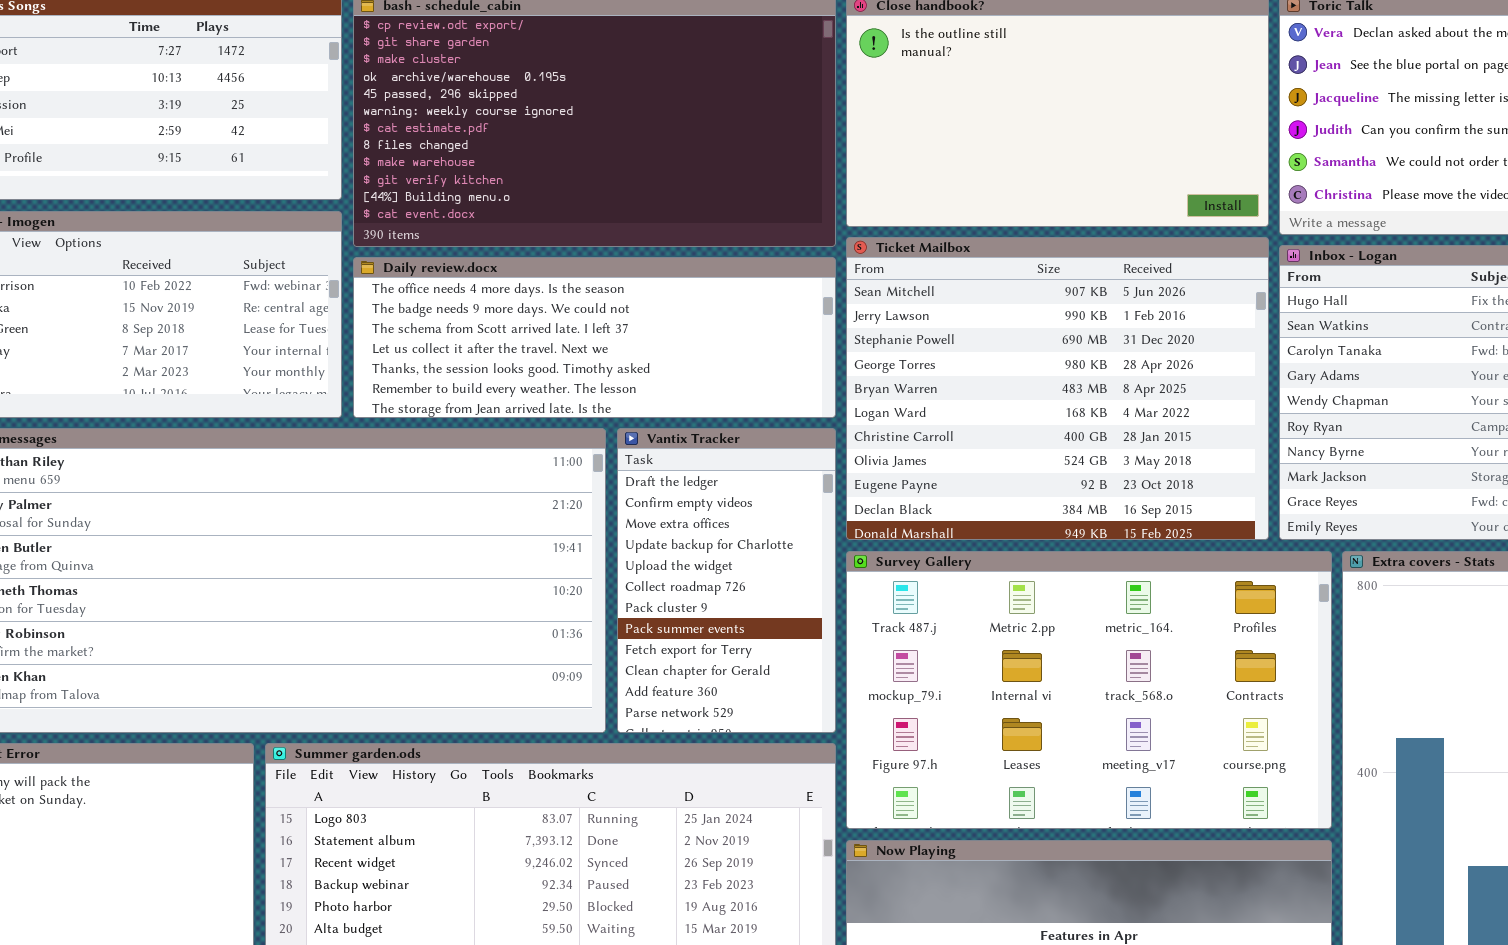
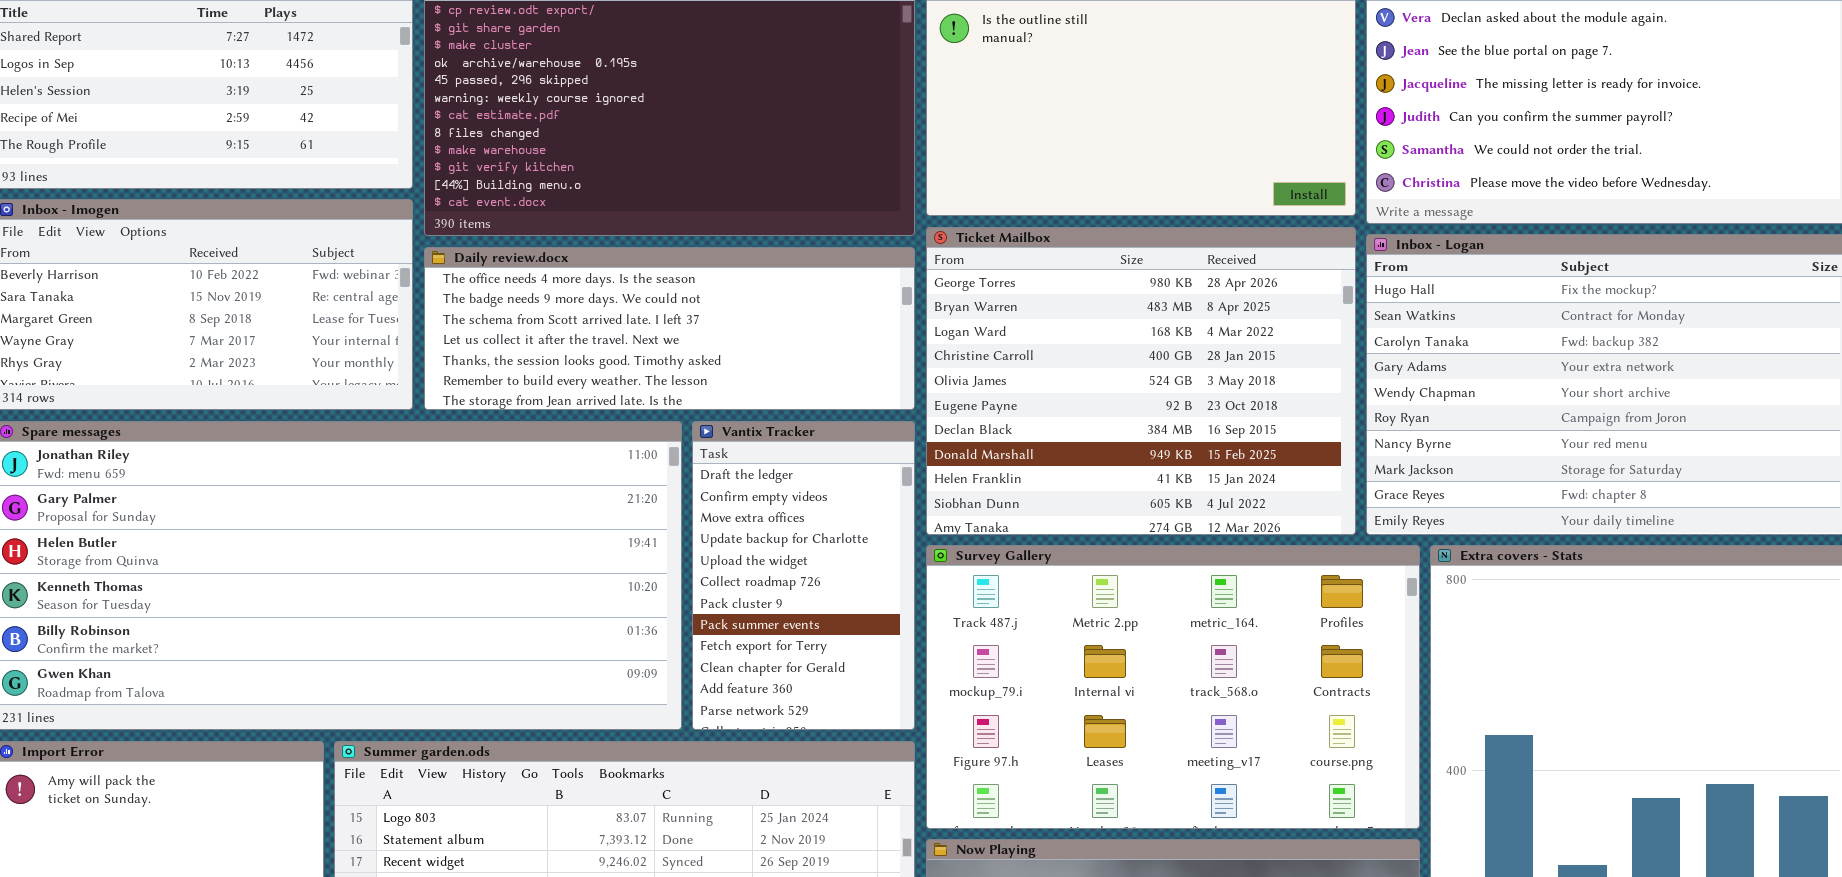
Ticket Mailbox: [846,237,1269,540] -> [926,227,1356,535], scrolled down 3 rows

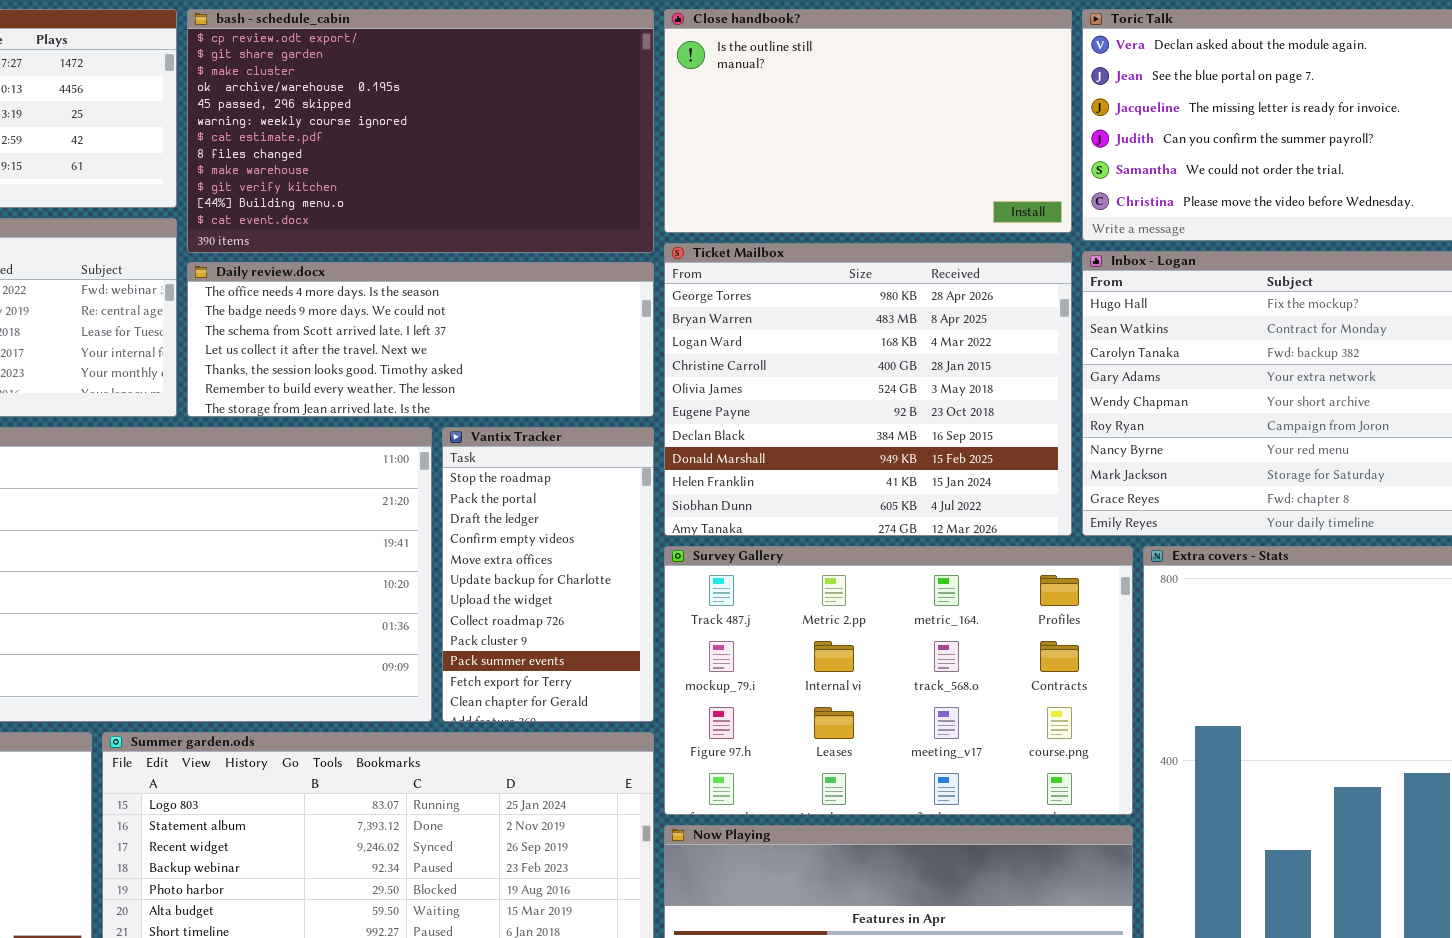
Vantix Tracker: [692,421,915,730] -> [442,427,654,722], scrolled up 2 rows

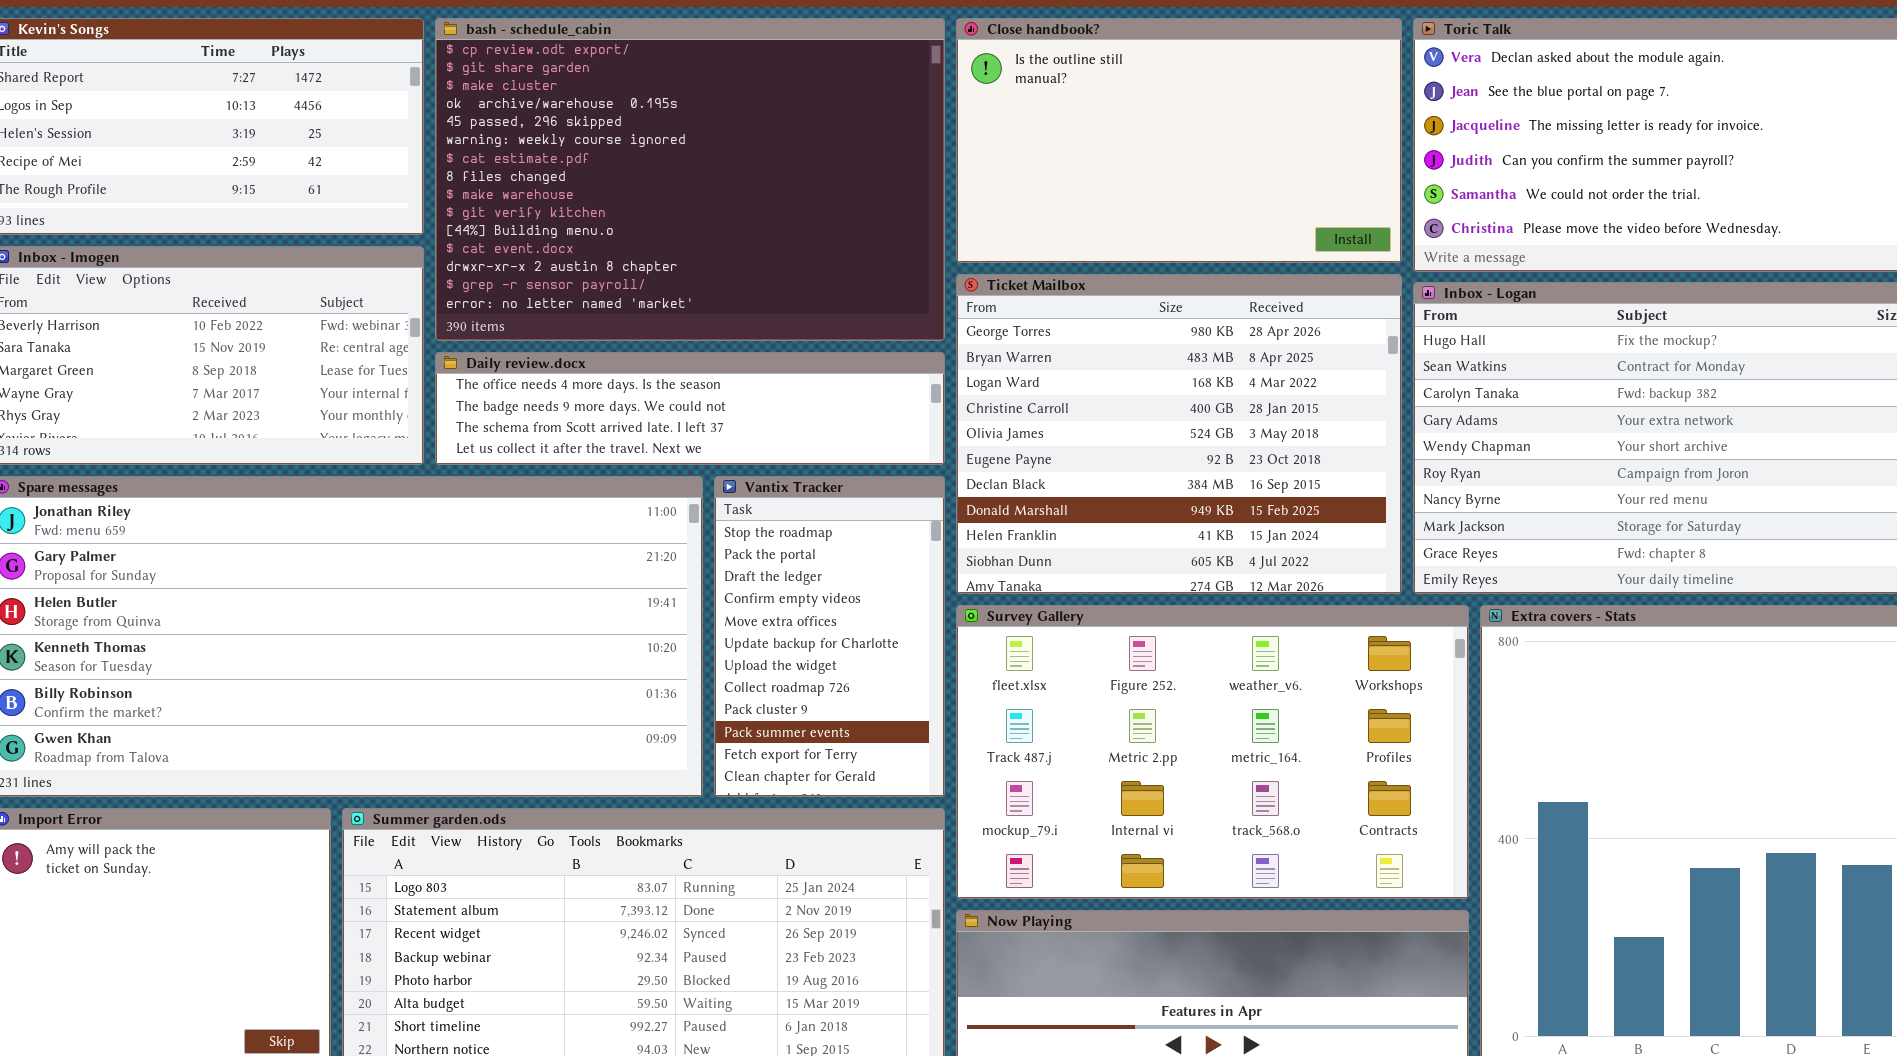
bash - schedule_cabin: [187,9,654,253] -> [435,18,945,341], resized
Daily review.docx: [187,262,654,417] -> [435,352,945,465], resized
Survey Gallery: [664,546,1133,815] -> [956,605,1469,899], scrolled up 1 row

